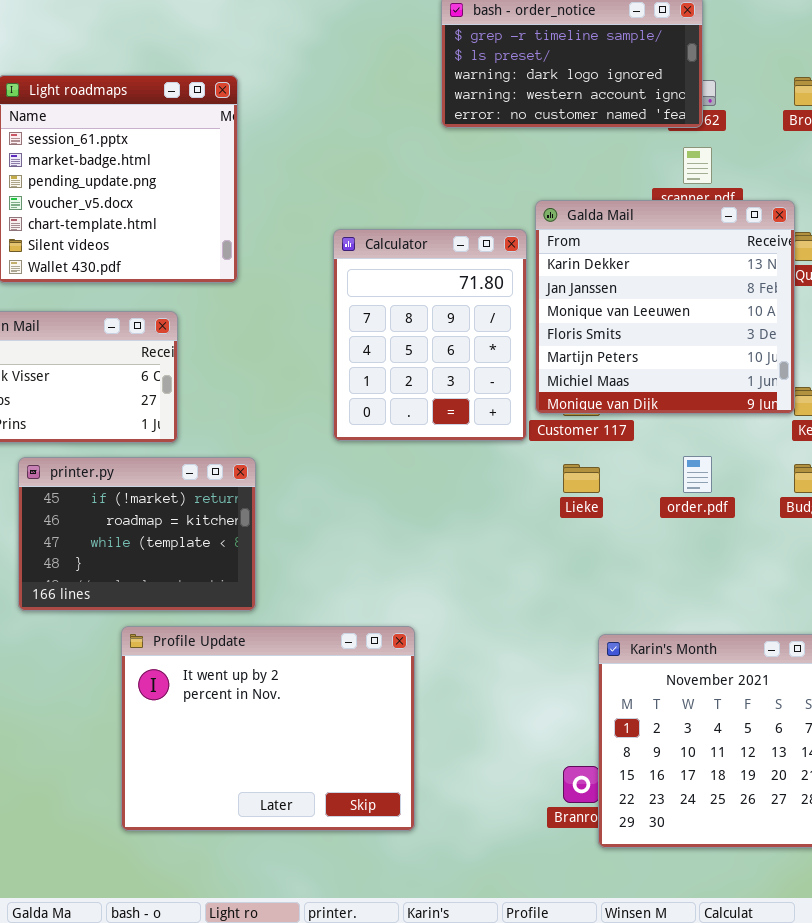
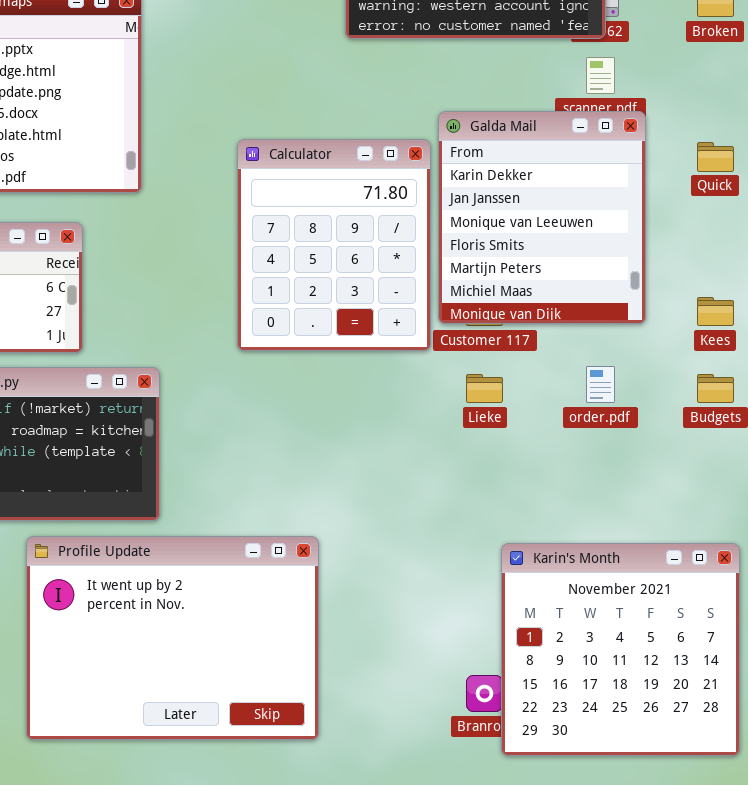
Galda Mail: [535,200,795,414] -> [438,111,646,324], resized

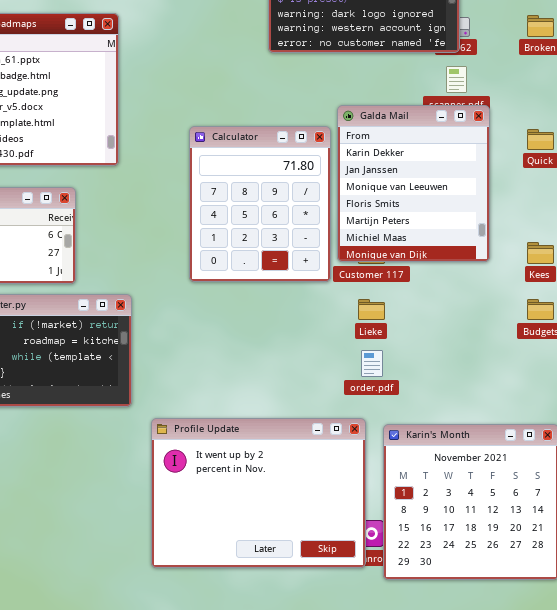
order.pdf: [586,366,615,403] -> [361,350,383,377], moved
Profile Update: [26,536,319,740] -> [151,418,366,568], moved

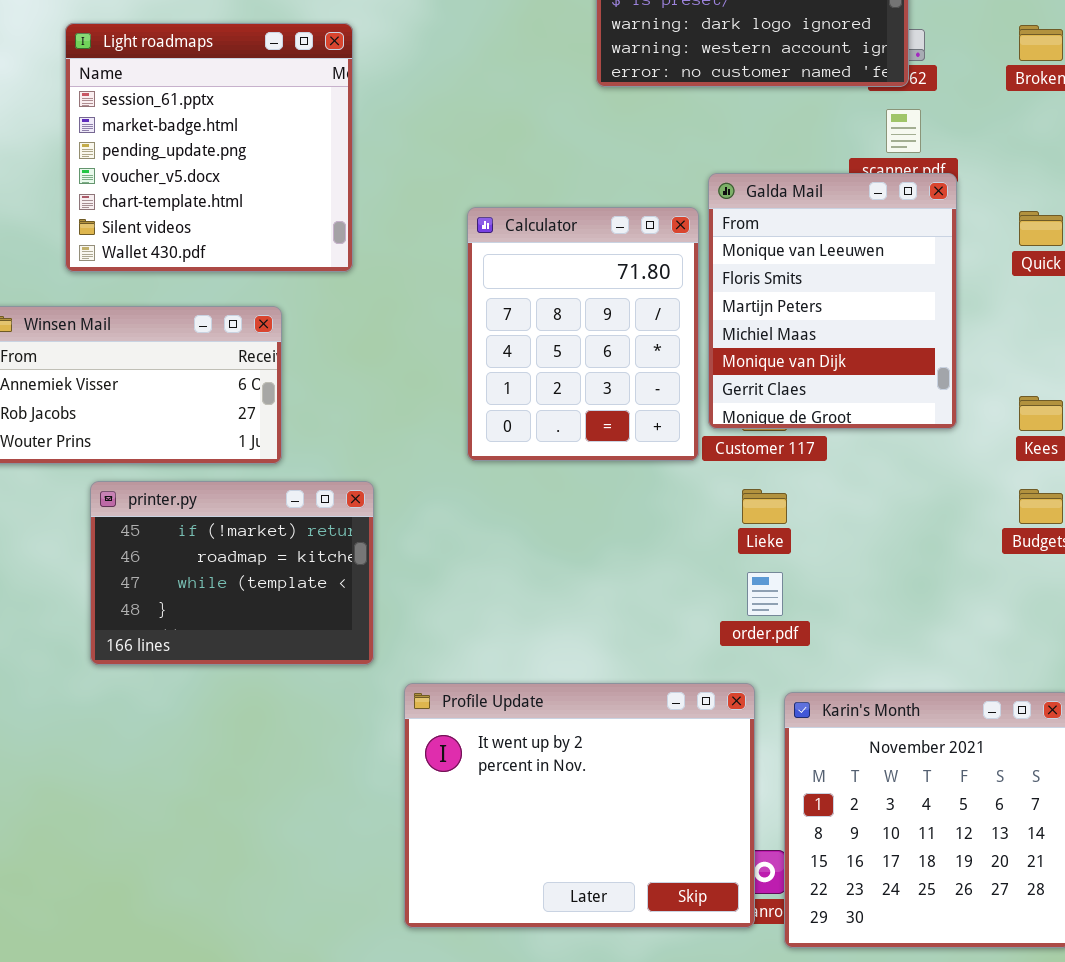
Galda Mail: [337,105,490,262] -> [708,173,957,429], scrolled down 2 rows

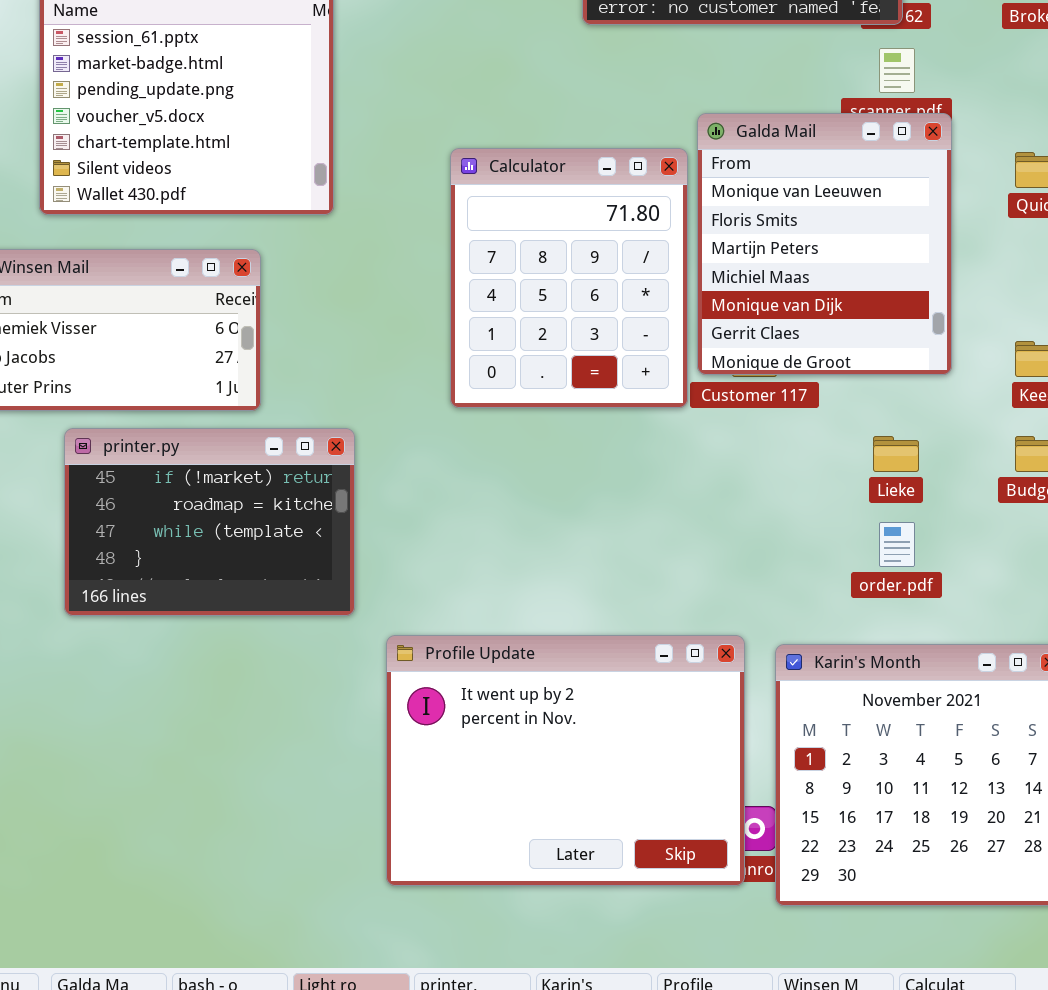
Lieke: [742,489,787,524] -> [873,436,919,472], moved
order.pdf: [747,572,783,616] -> [879,522,915,567], moved

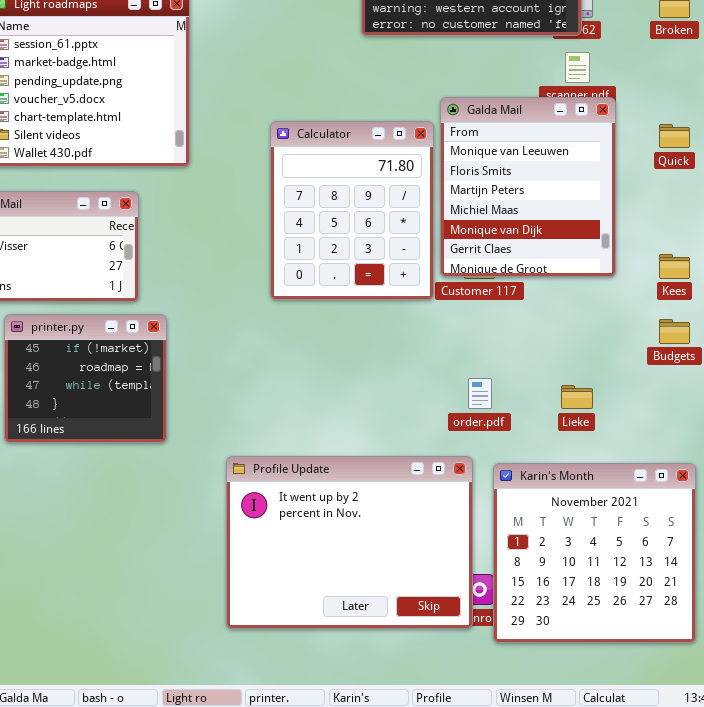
printer.py: [64,428,355,616] -> [4,314,167,443], resized
Lieke: [873,436,919,472] -> [561,385,593,409], moved
order.pdf: [879,522,915,567] -> [468,378,492,409], moved

